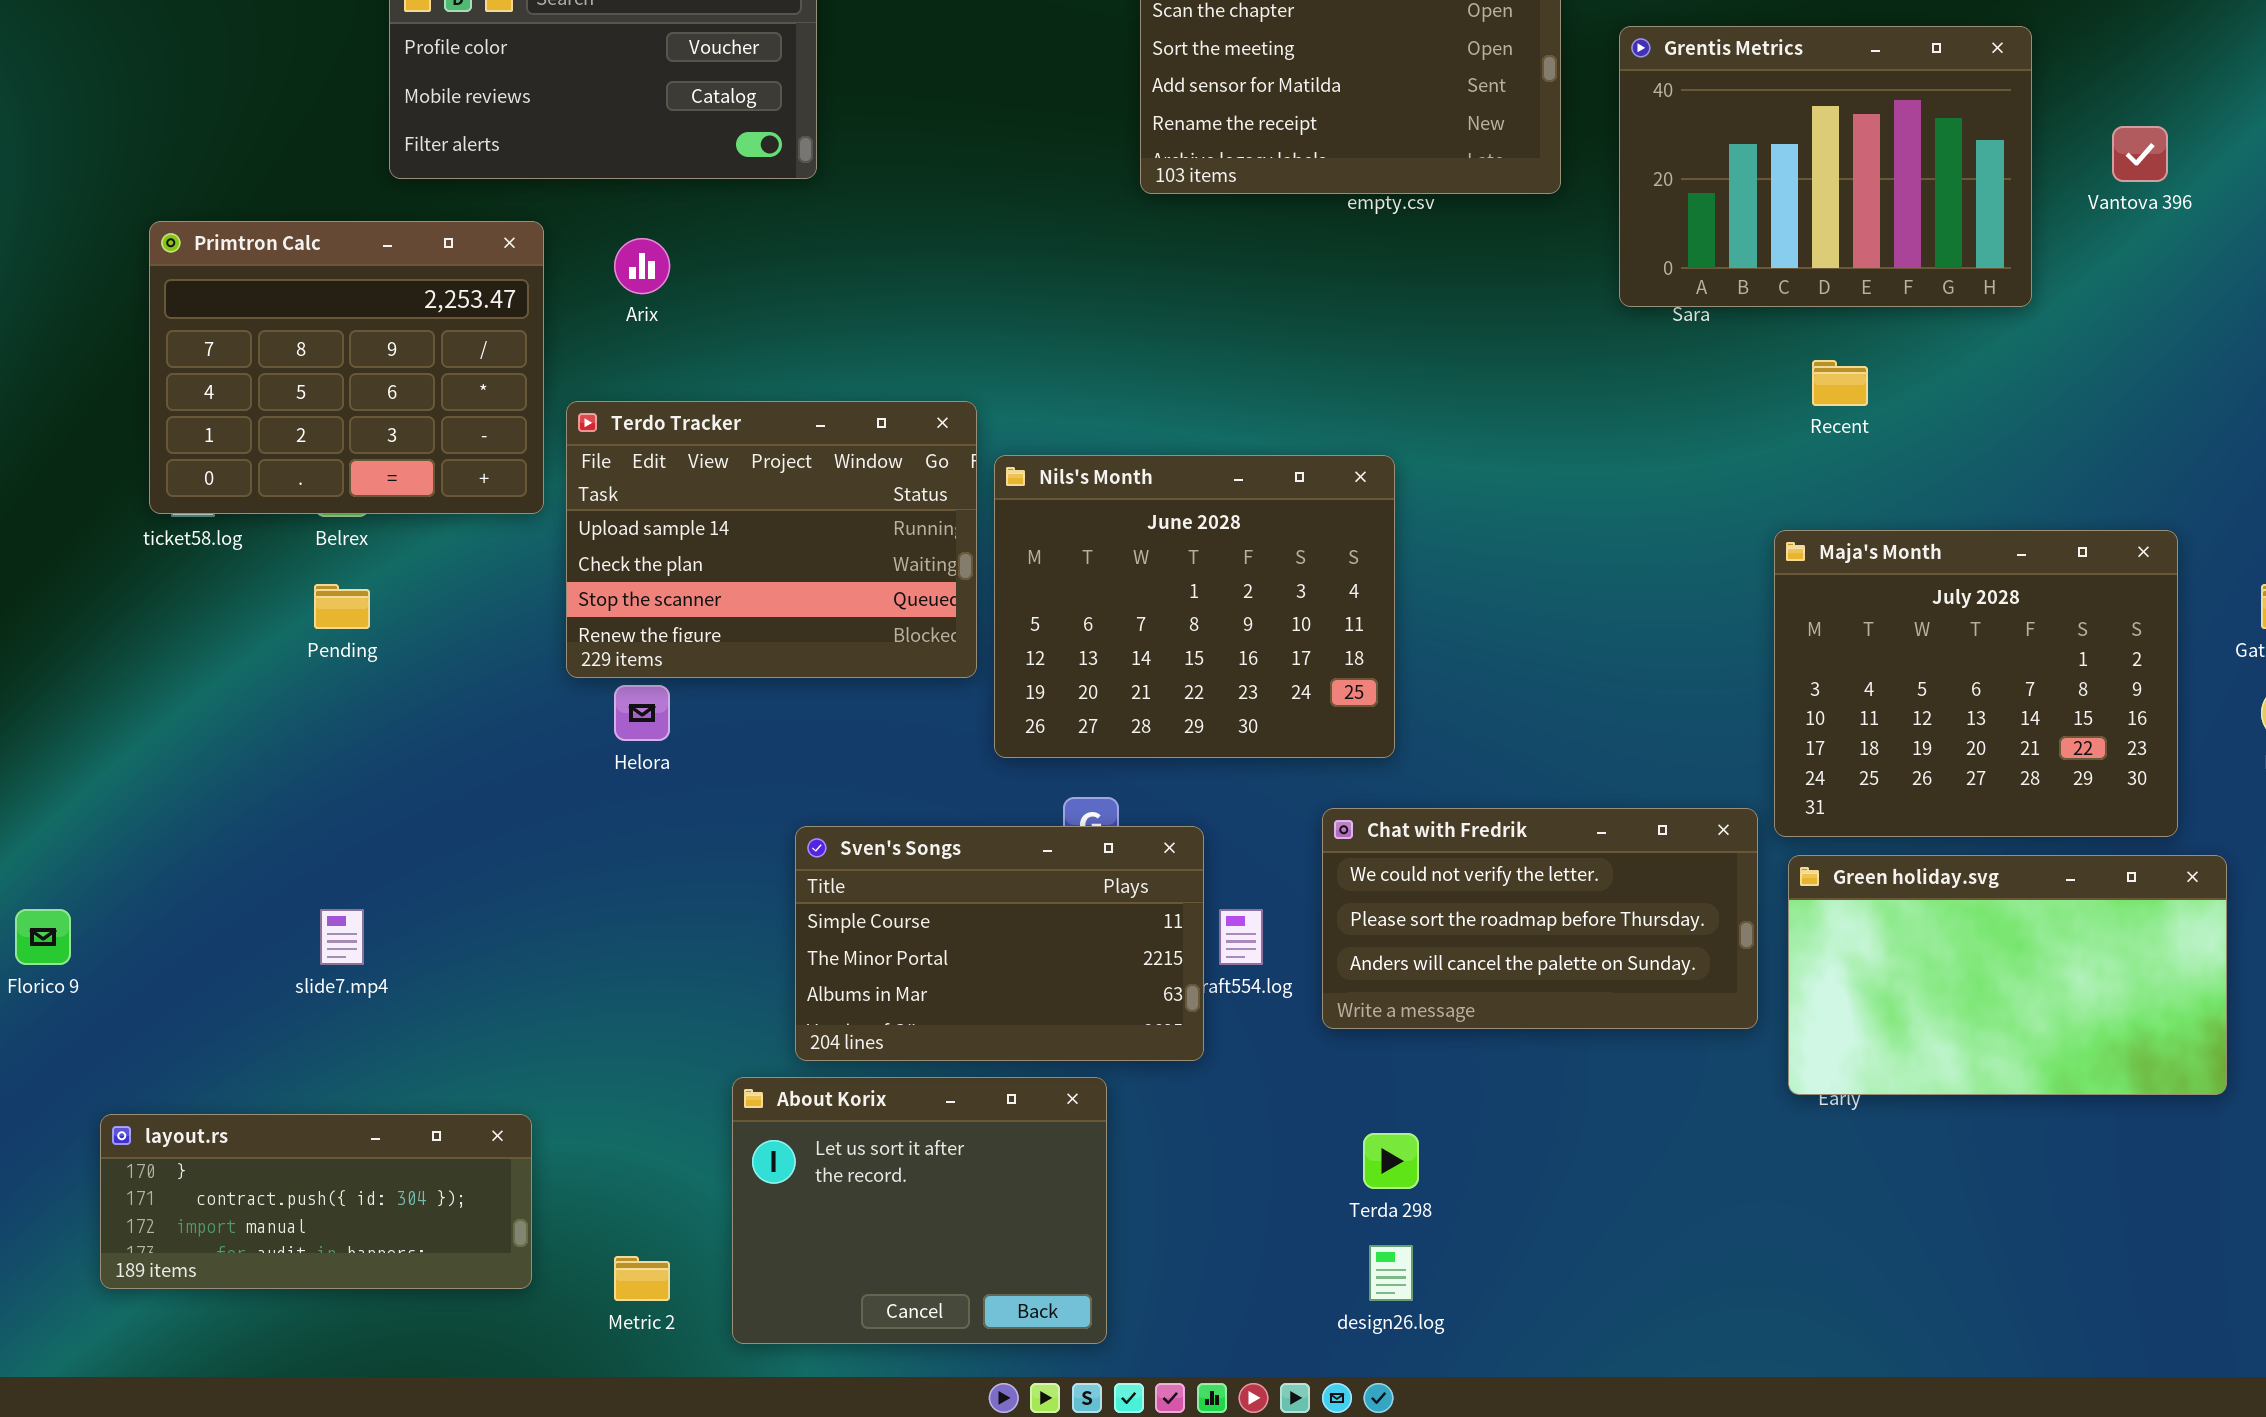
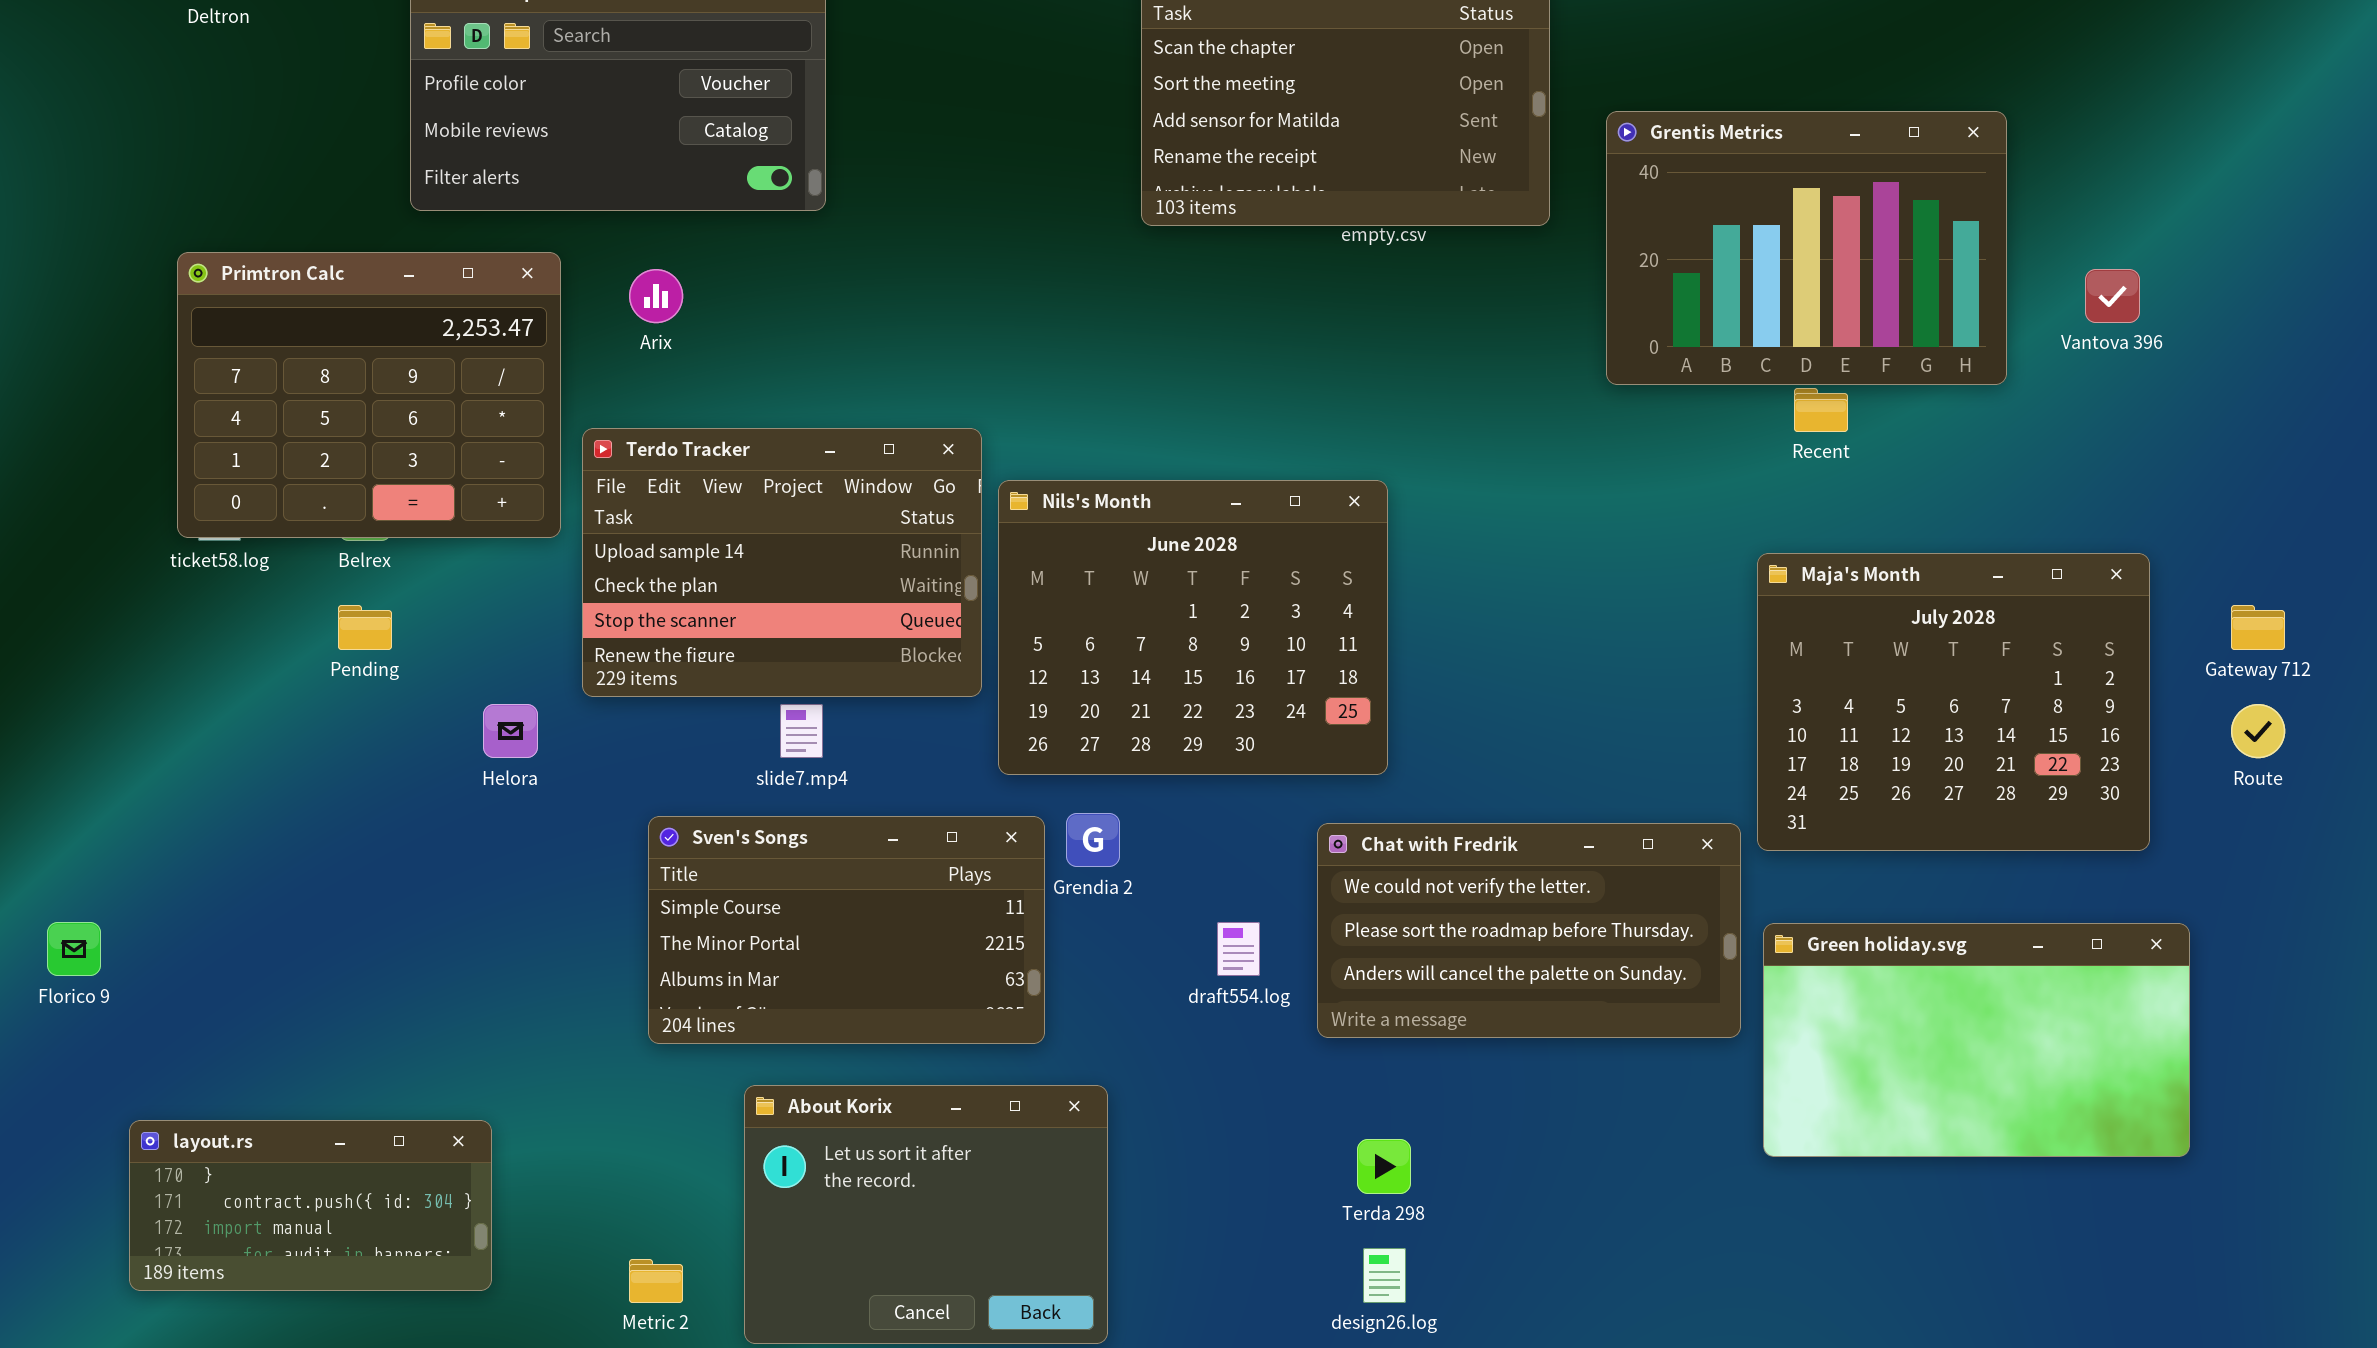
Grentis Metrics: [1619,26,2032,307] -> [1606,111,2007,385], moved
Vantova 396: [2112,126,2168,182] -> [2085,269,2140,323], moved
Helora: [614,685,670,741] -> [483,704,538,758], moved
Sven's Songs: [795,826,1204,1061] -> [648,816,1045,1044], moved
Green holiday.svg: [1788,855,2227,1095] -> [1763,923,2190,1157], moved
slide7.mp4: [320,909,364,965] -> [780,704,823,758], moved
layout.rs: [100,1114,532,1289] -> [129,1120,492,1291], resized

